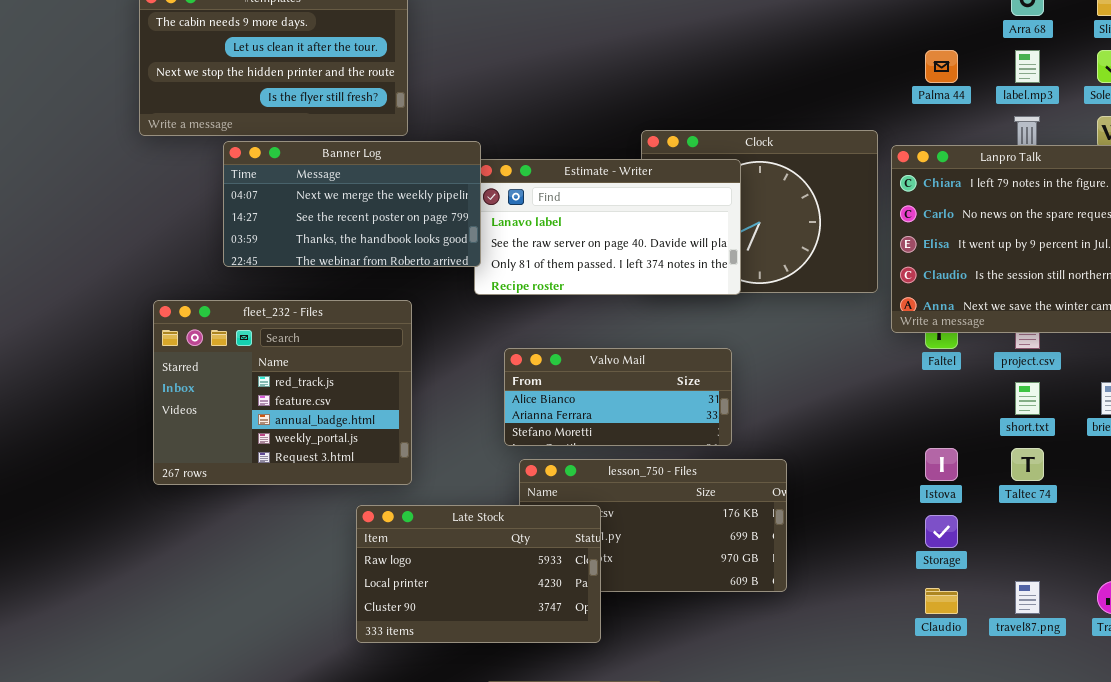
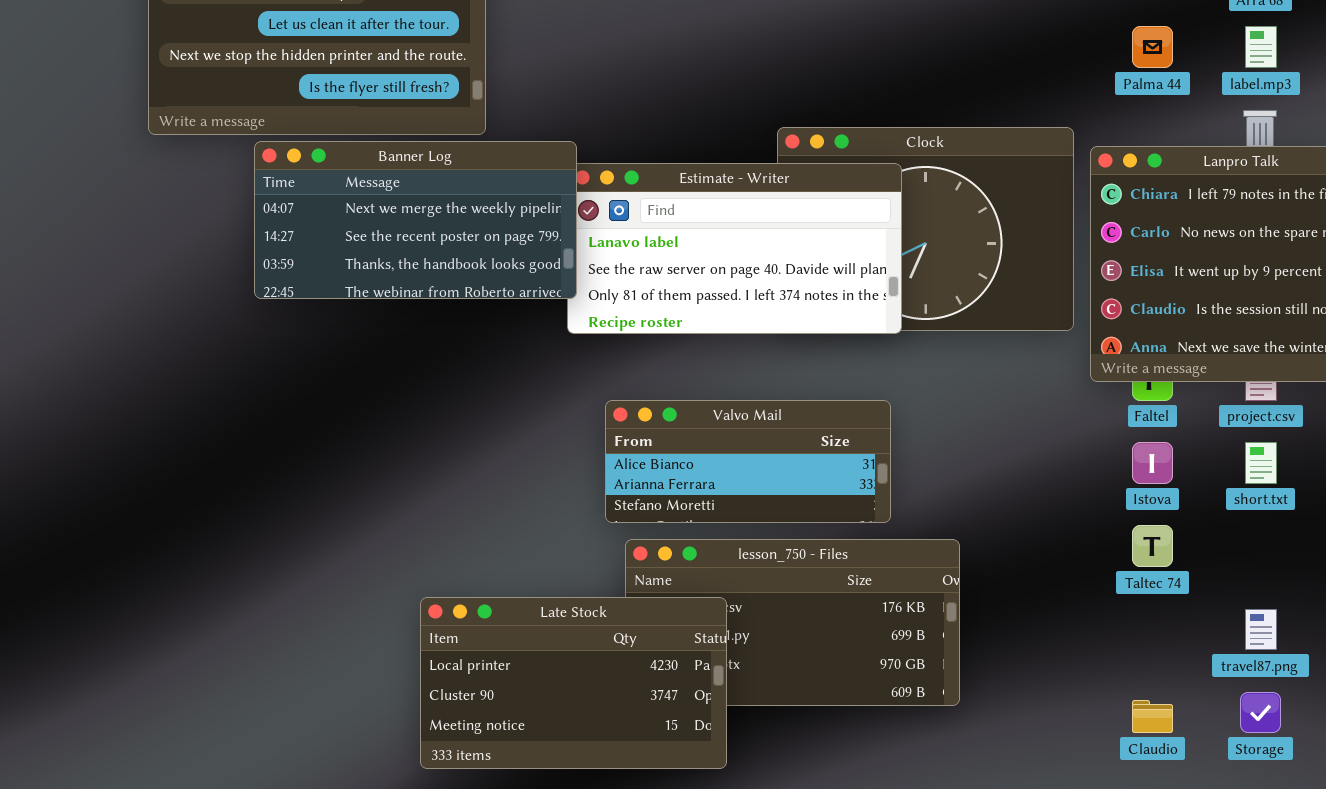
fleet_232 - Files: [153,300,412,485] -> none, closed
Istova: [925,448,958,481] -> [1132,442,1173,484], moved
Taltec 74: [1011,448,1044,481] -> [1132,525,1173,567], moved
Late Stock: [356,505,601,643] -> [420,597,727,769], scrolled down 1 row
Storage: [925,515,958,548] -> [1240,692,1281,733], moved
travel87.png: [1015,581,1040,614] -> [1245,609,1277,650], moved

